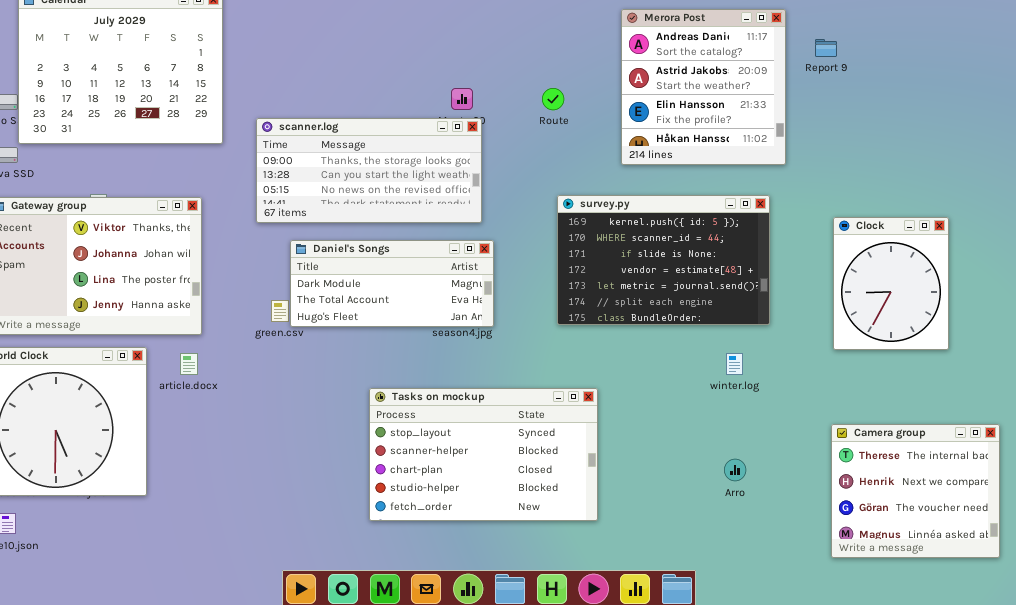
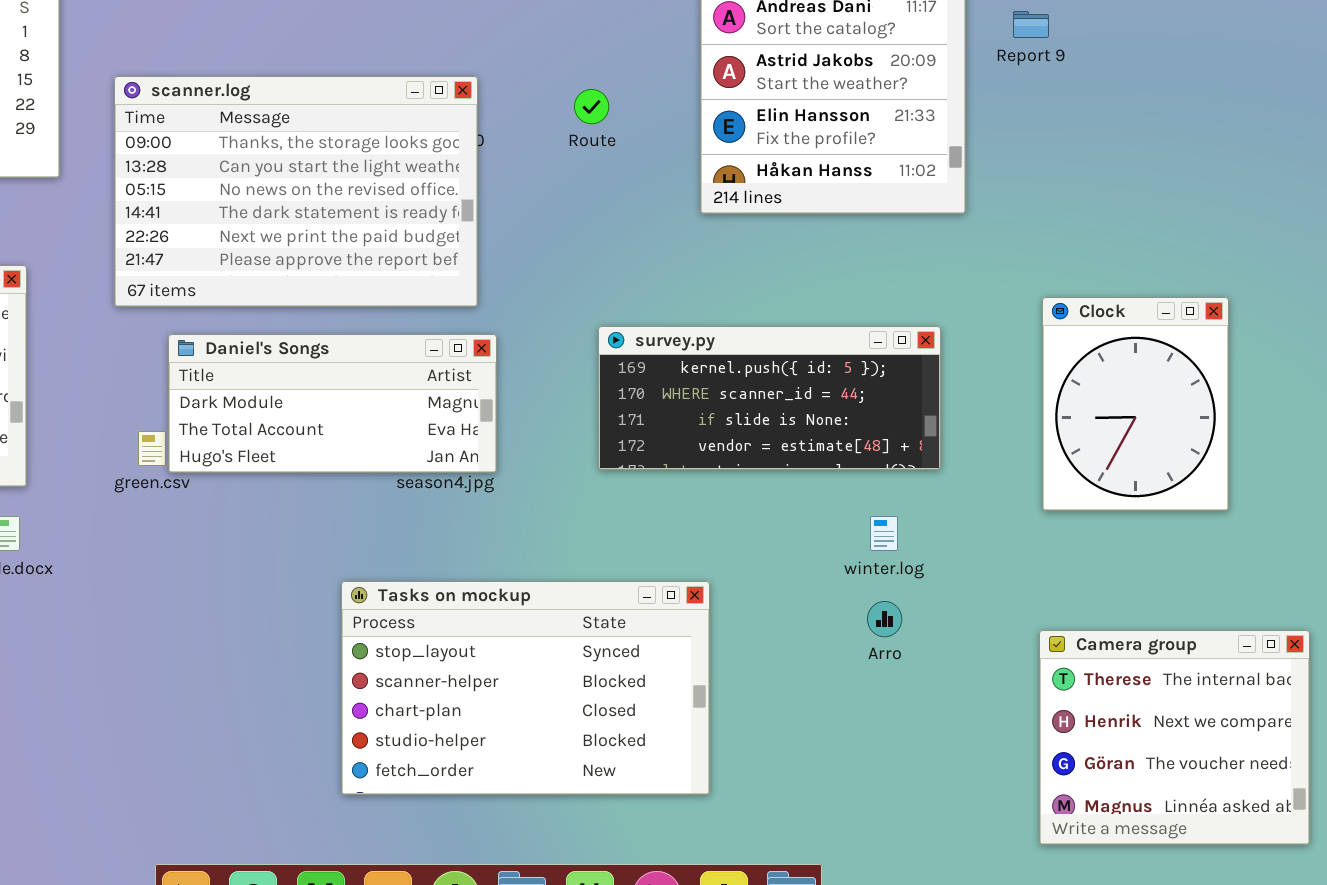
scanner.log: [256,118,482,223] -> [114,76,478,307], resized
survey.py: [557,195,770,325] -> [598,326,941,470], resized
Tasks on mockup: [369,388,598,521] -> [341,581,710,795], moved
Arro: [724,459,746,481] -> [867,601,902,637], moved

